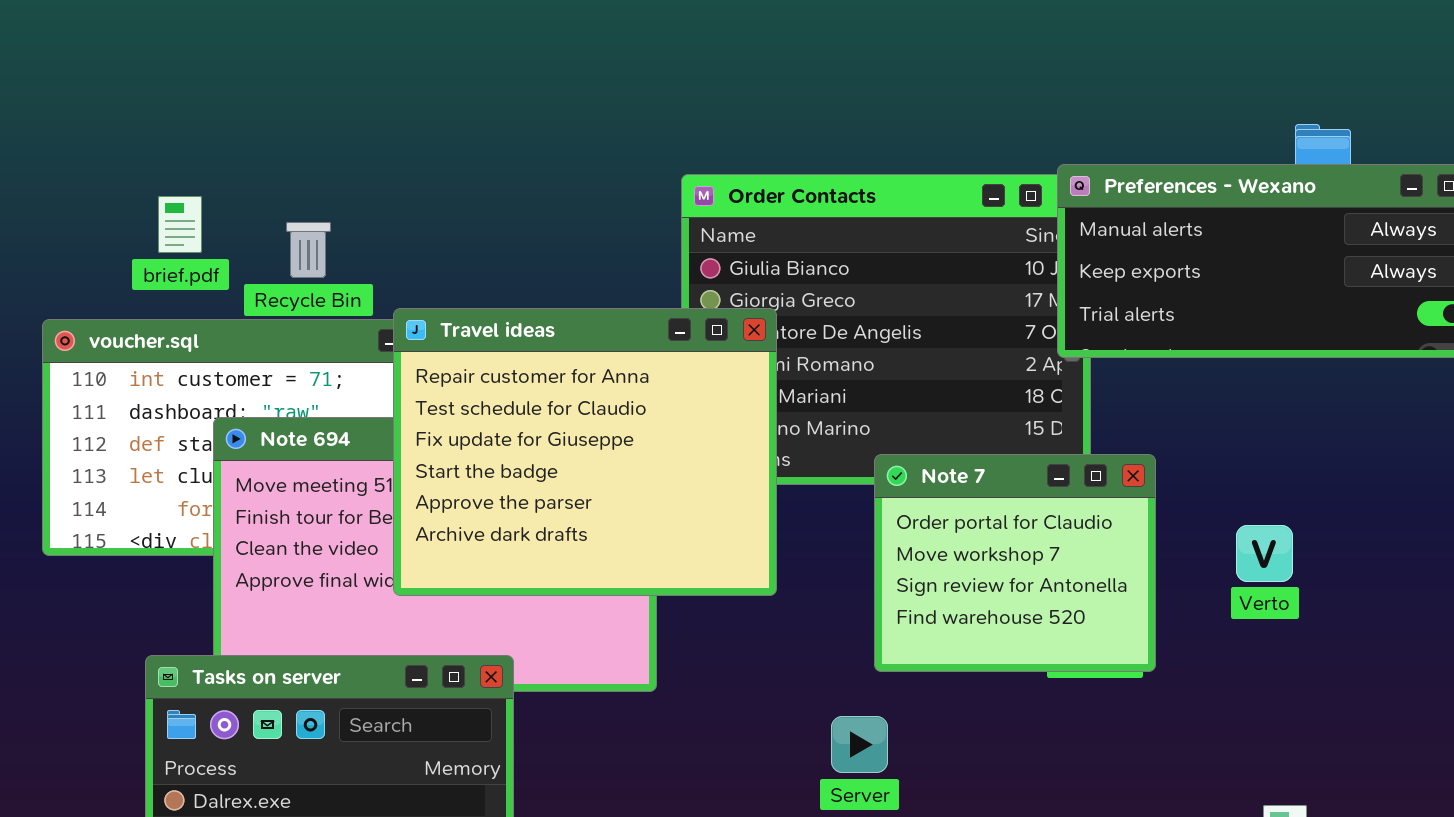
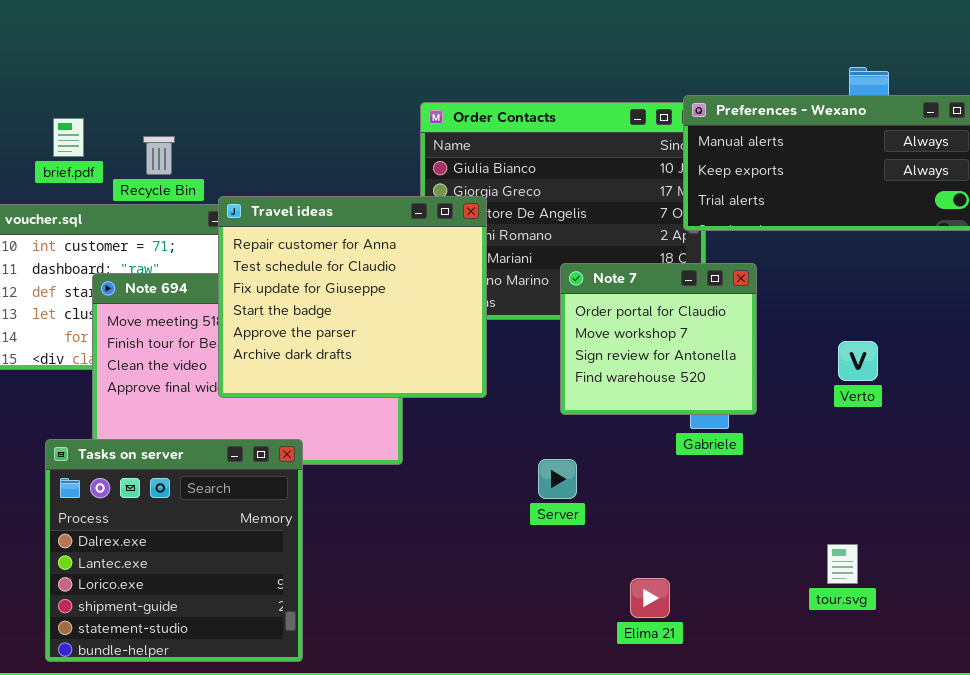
Note 7: [874,454,1156,672] -> [560,263,757,415], moved
Verto: [1236,525,1293,582] -> [838,341,878,381], moved
Server: [831,716,888,773] -> [538,459,577,499], moved

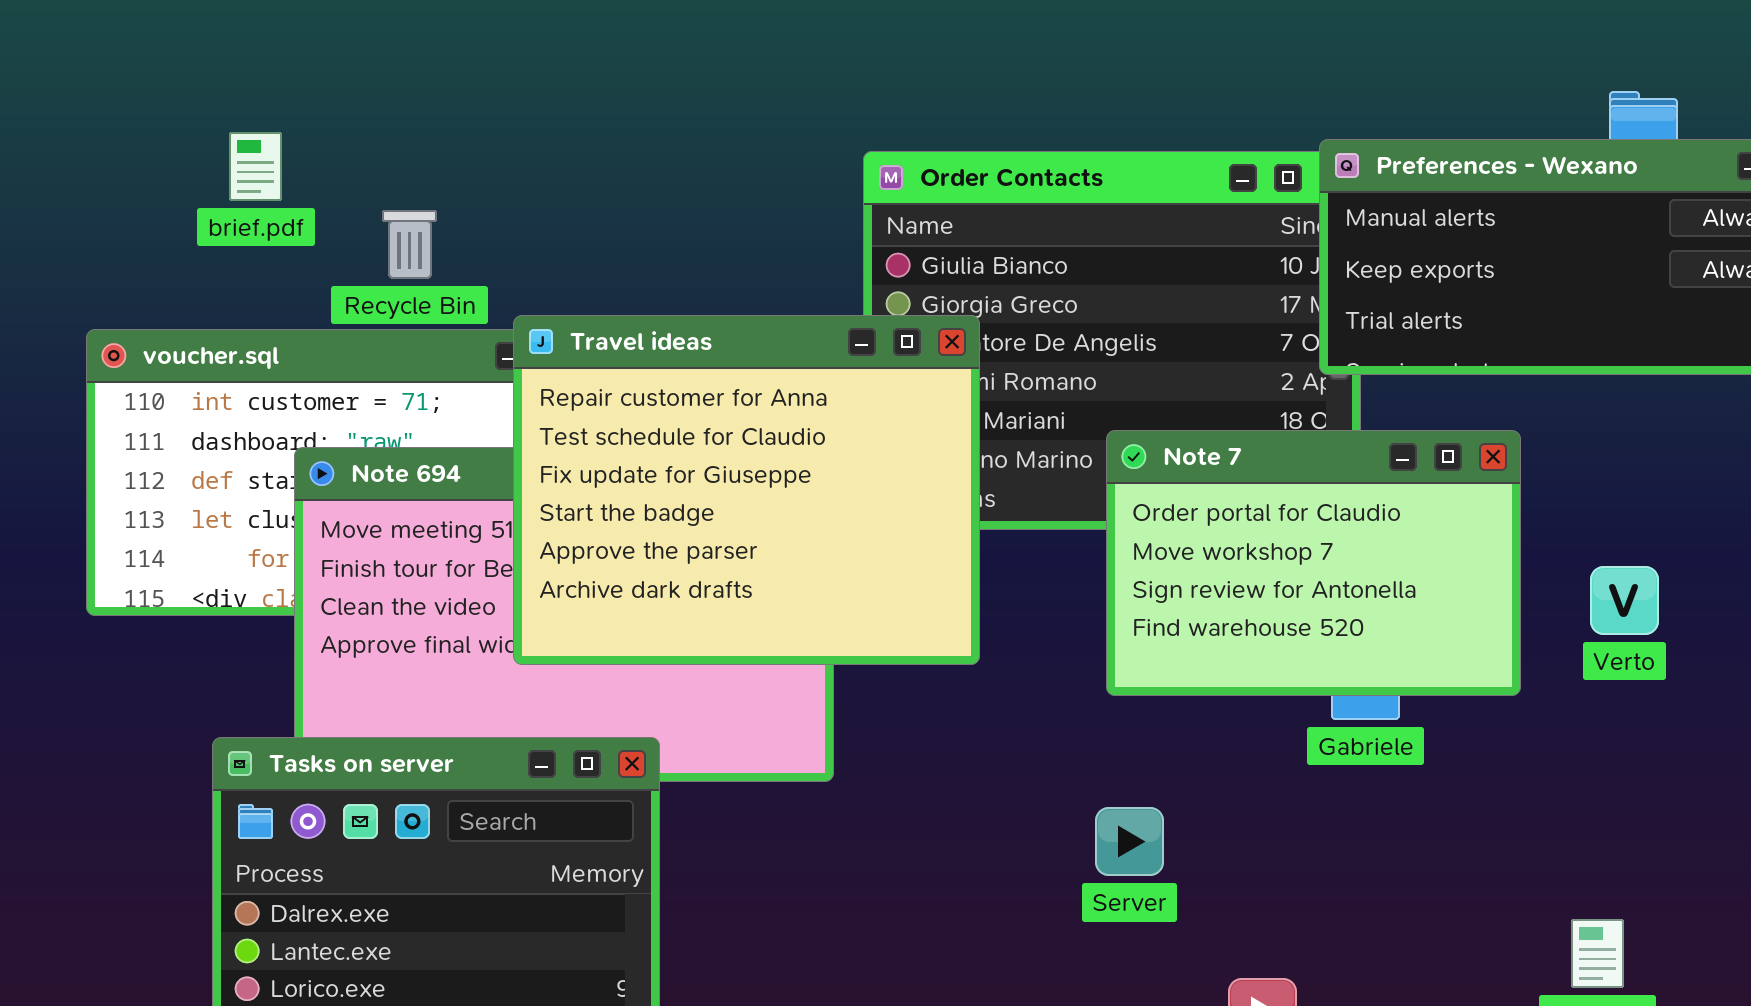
brief.pdf: [53,118,84,157] -> [229,132,282,201], moved
Note 7: [560,263,757,415] -> [1106,430,1521,696], resized
Server: [538,459,577,499] -> [1095,807,1164,876], moved

